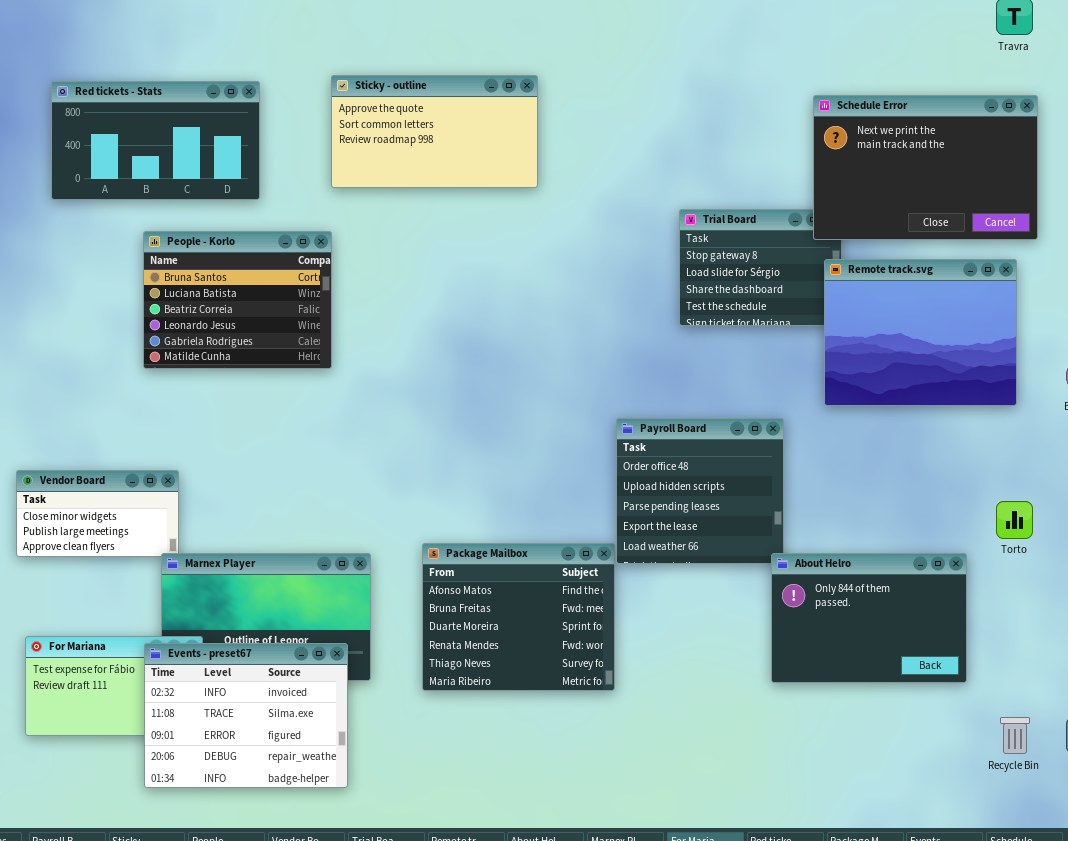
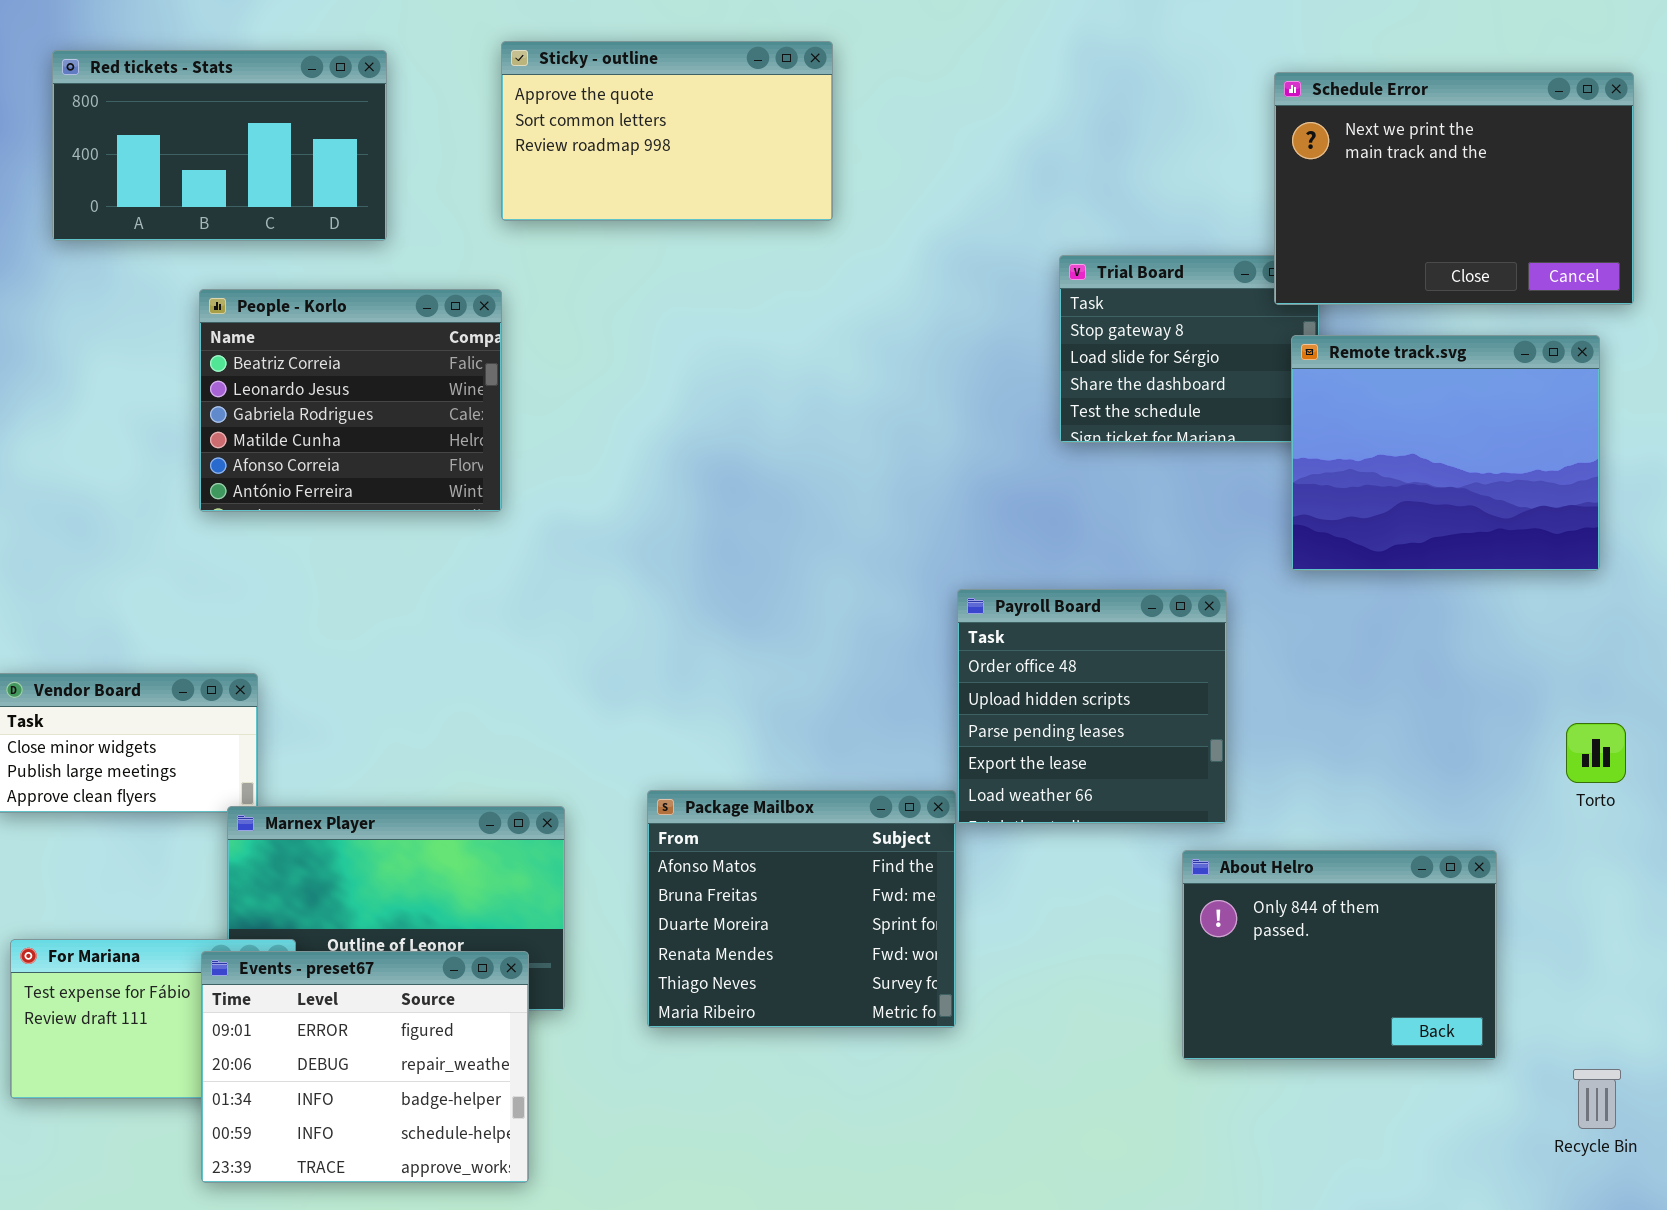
People - Korlo: [143,231,332,369] -> [199,289,502,512], scrolled down 2 rows
About Helro: [771,553,967,683] -> [1182,850,1497,1060], moved
Events - preset67: [144,643,348,788] -> [201,951,529,1183], scrolled down 2 rows

